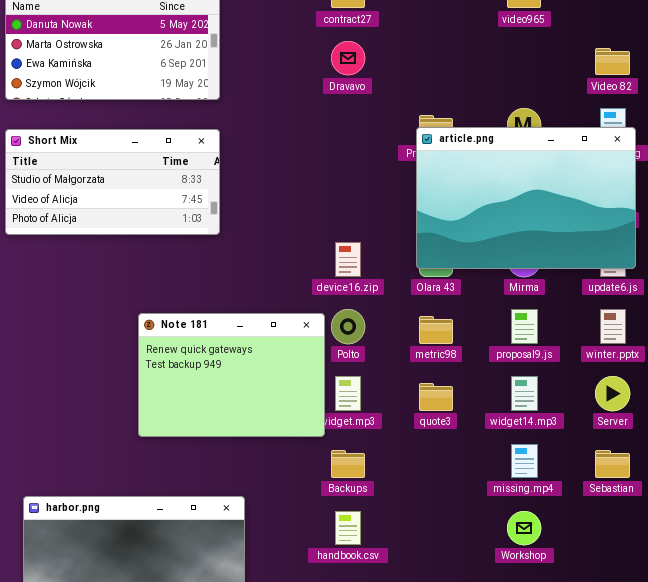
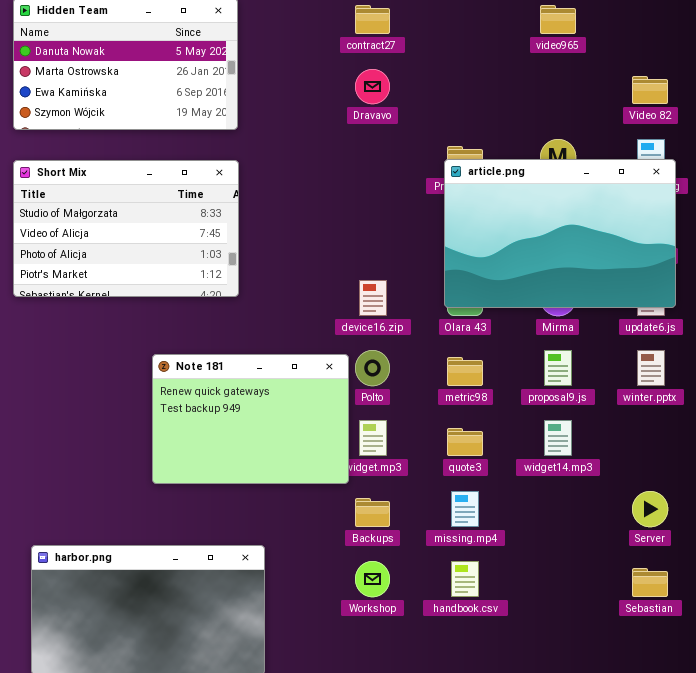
Short Mix: [5,129,220,235] -> [13,160,239,297], resized
Server: [595,376,630,411] -> [632,491,668,527], moved
missing.mp4: [511,444,538,478] -> [451,491,479,527], moved
Sebastian: [595,450,630,478] -> [632,568,668,597], moved
handbook.csv: [335,511,361,545] -> [451,561,479,597], moved
Workshop: [507,511,541,545] -> [355,561,390,597], moved

